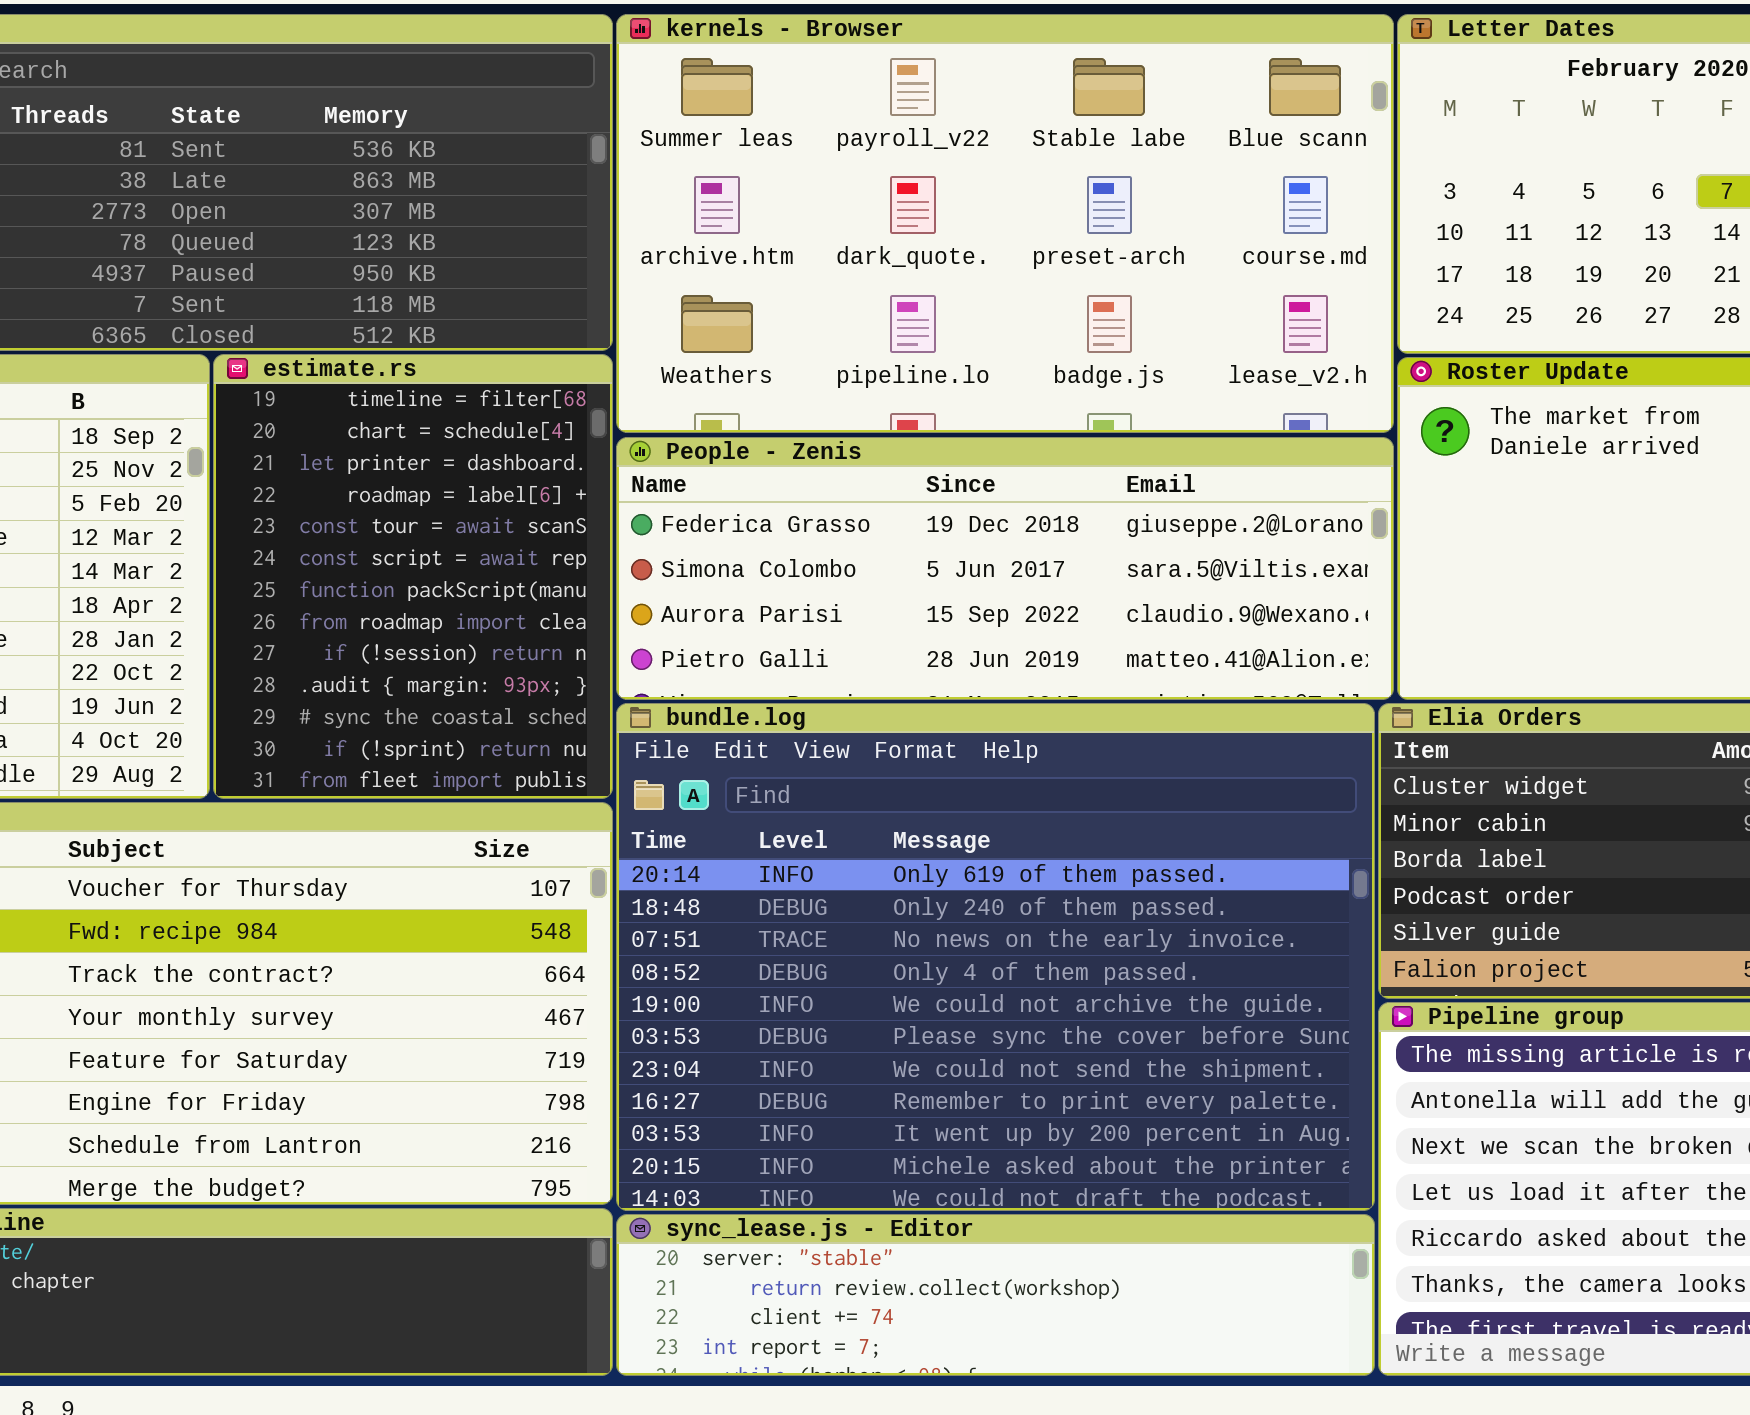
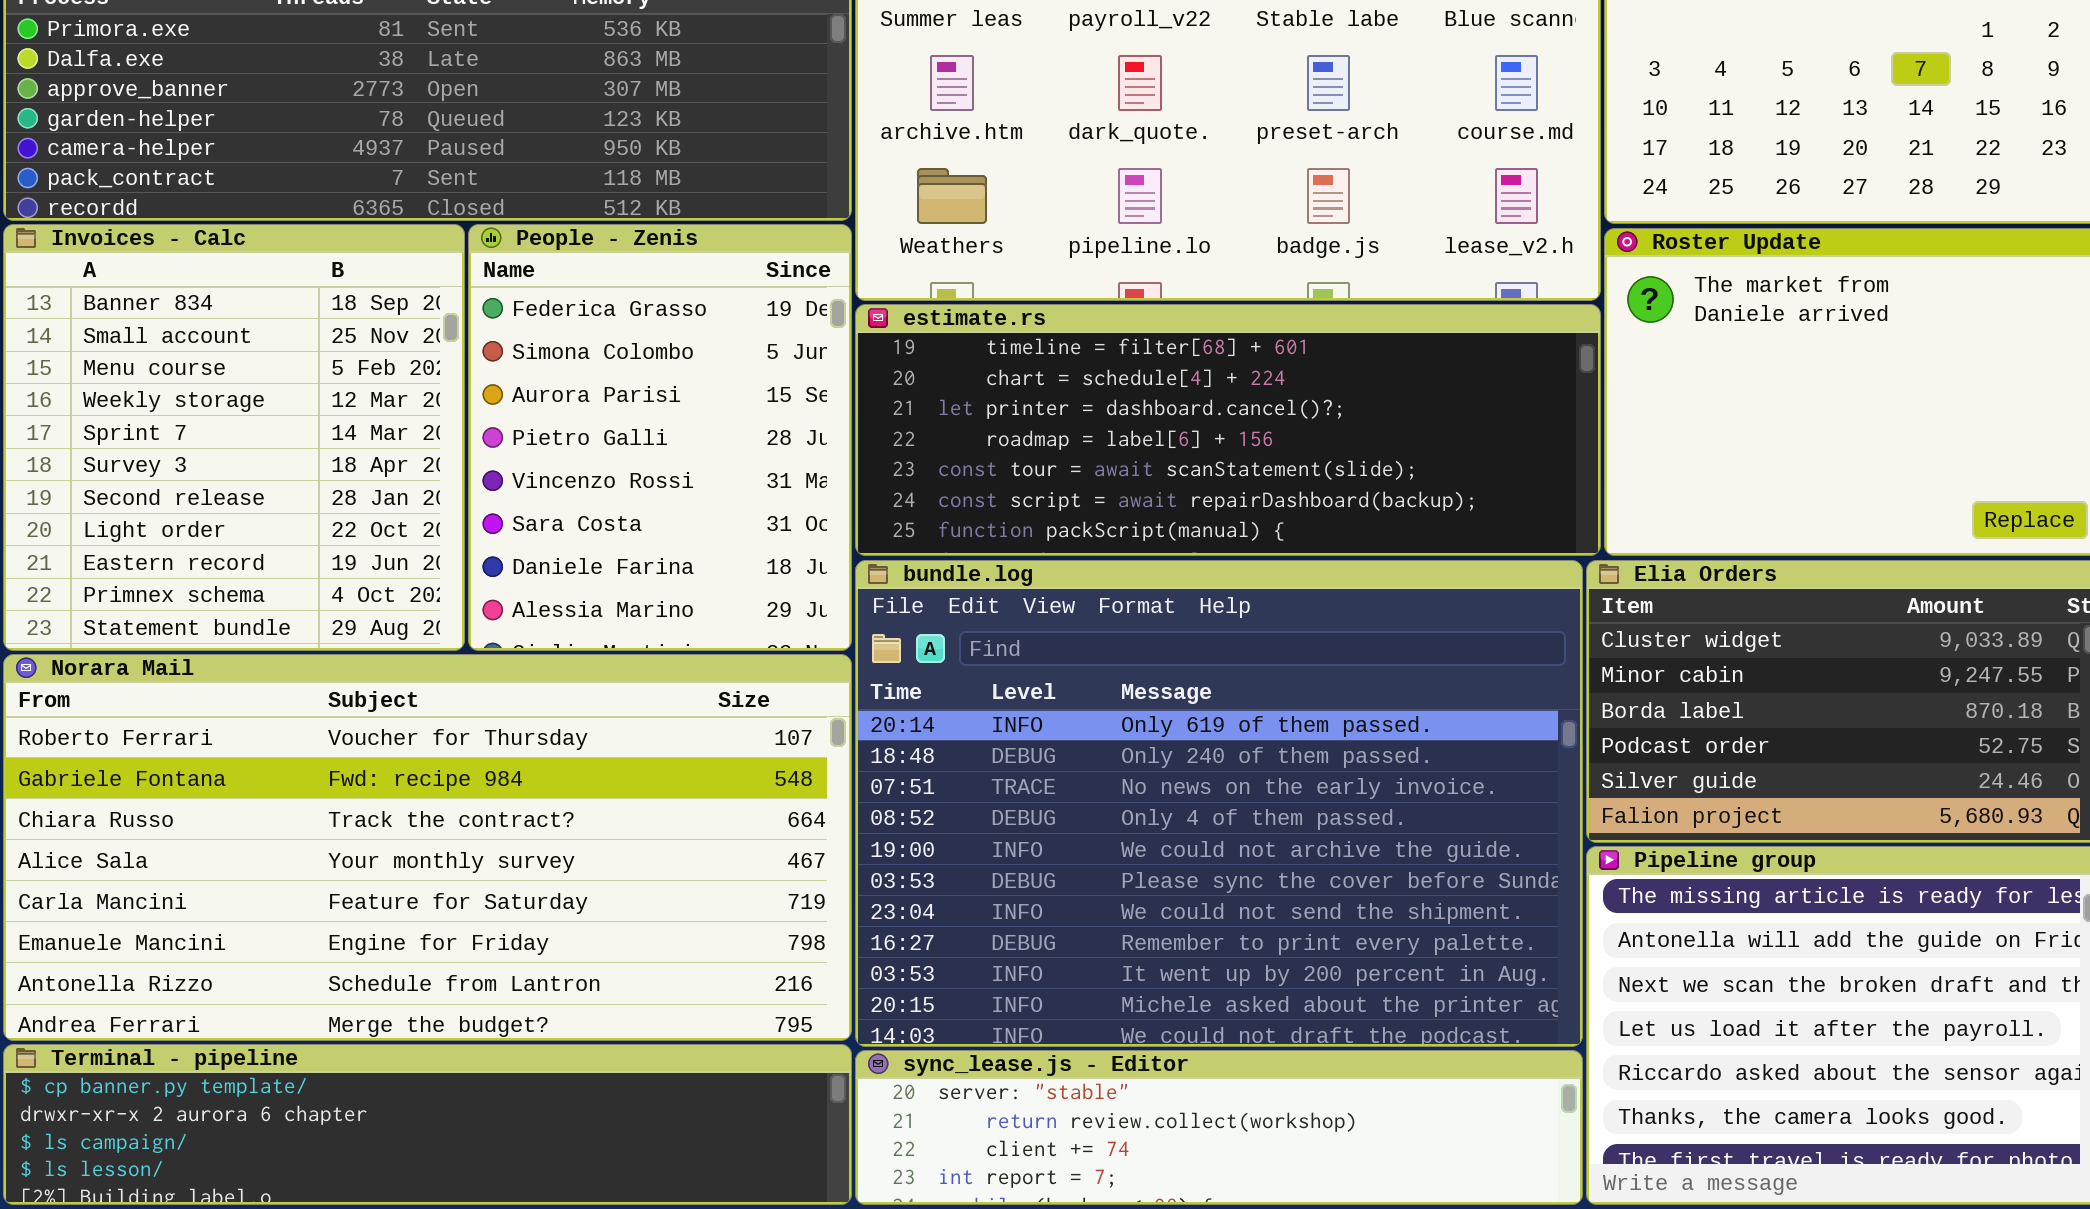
estimate.rs: [213,354,613,799] -> [855,304,1601,556], moved, resized
People - Zenis: [616,437,1394,700] -> [468,224,852,651], moved, resized

